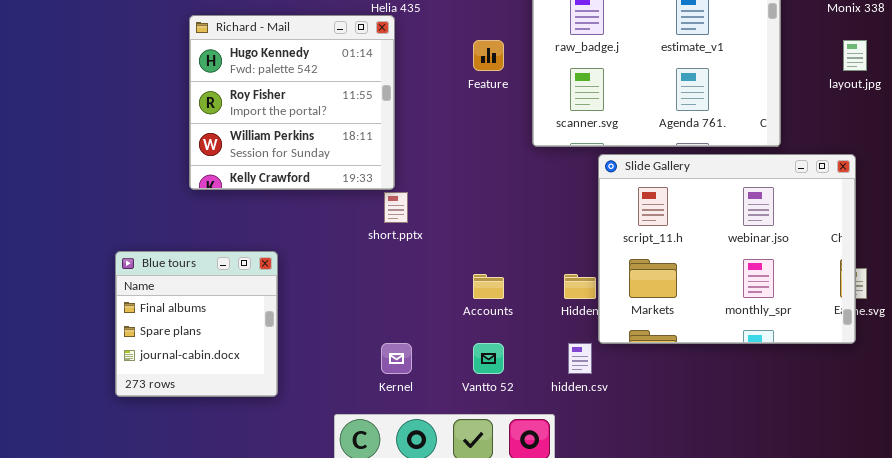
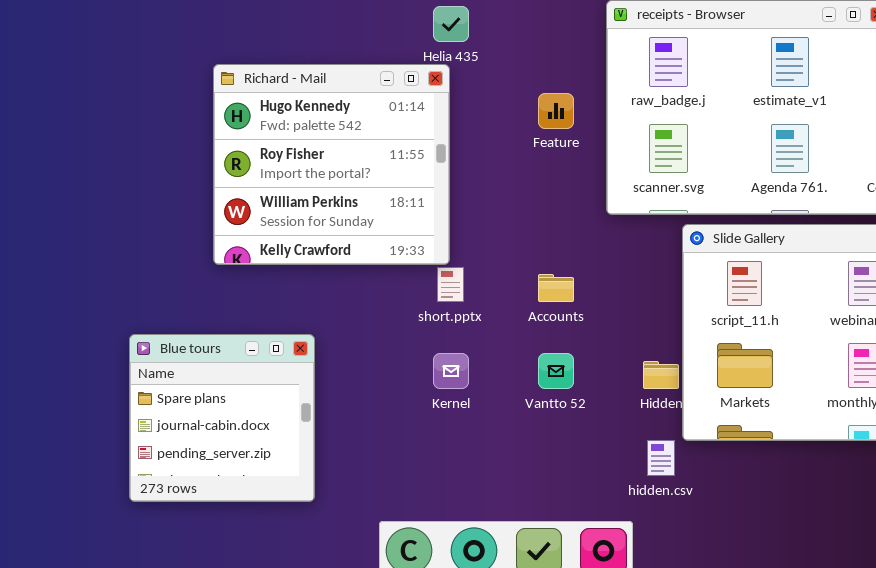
Blue tours: [115,251,278,397] -> [129,334,315,502], scrolled down 1 row
Accounts: [473,274,504,299] -> [538,274,574,302], moved
Kernel: [381,343,412,374] -> [433,353,469,389], moved
Vantto 52: [473,343,504,374] -> [538,353,574,389], moved

